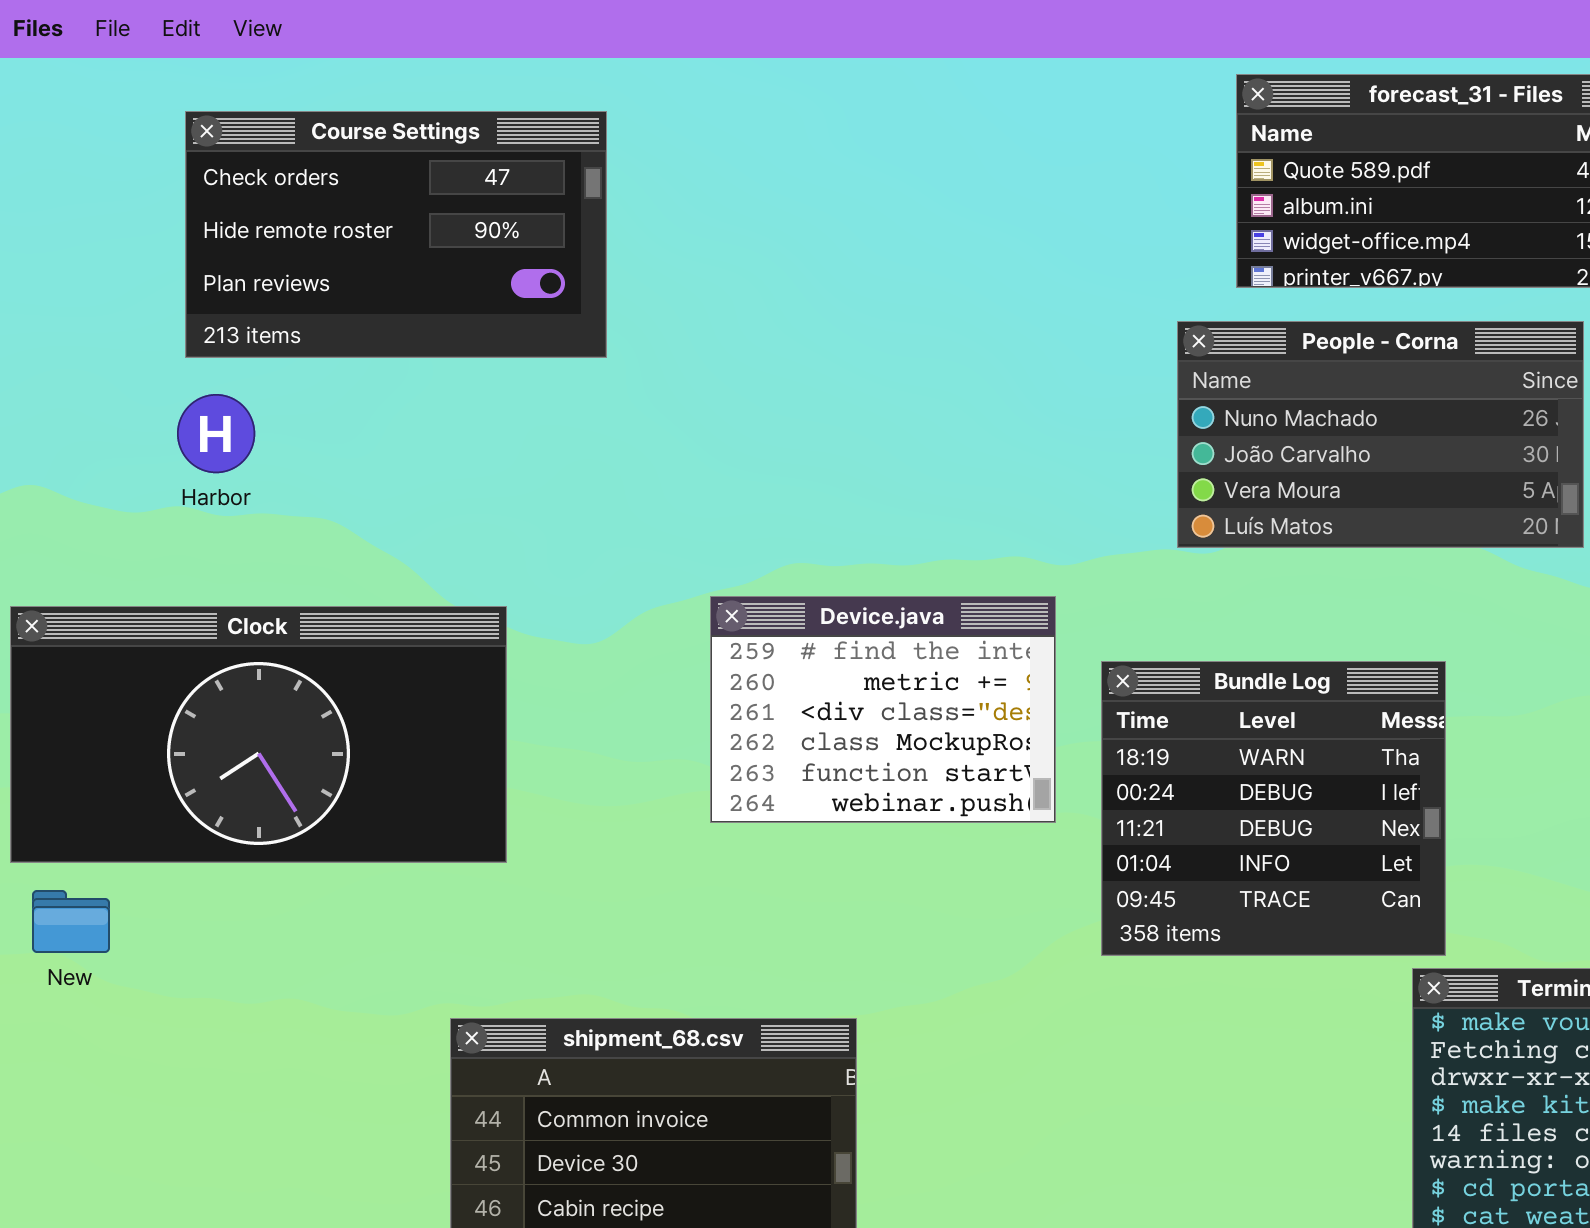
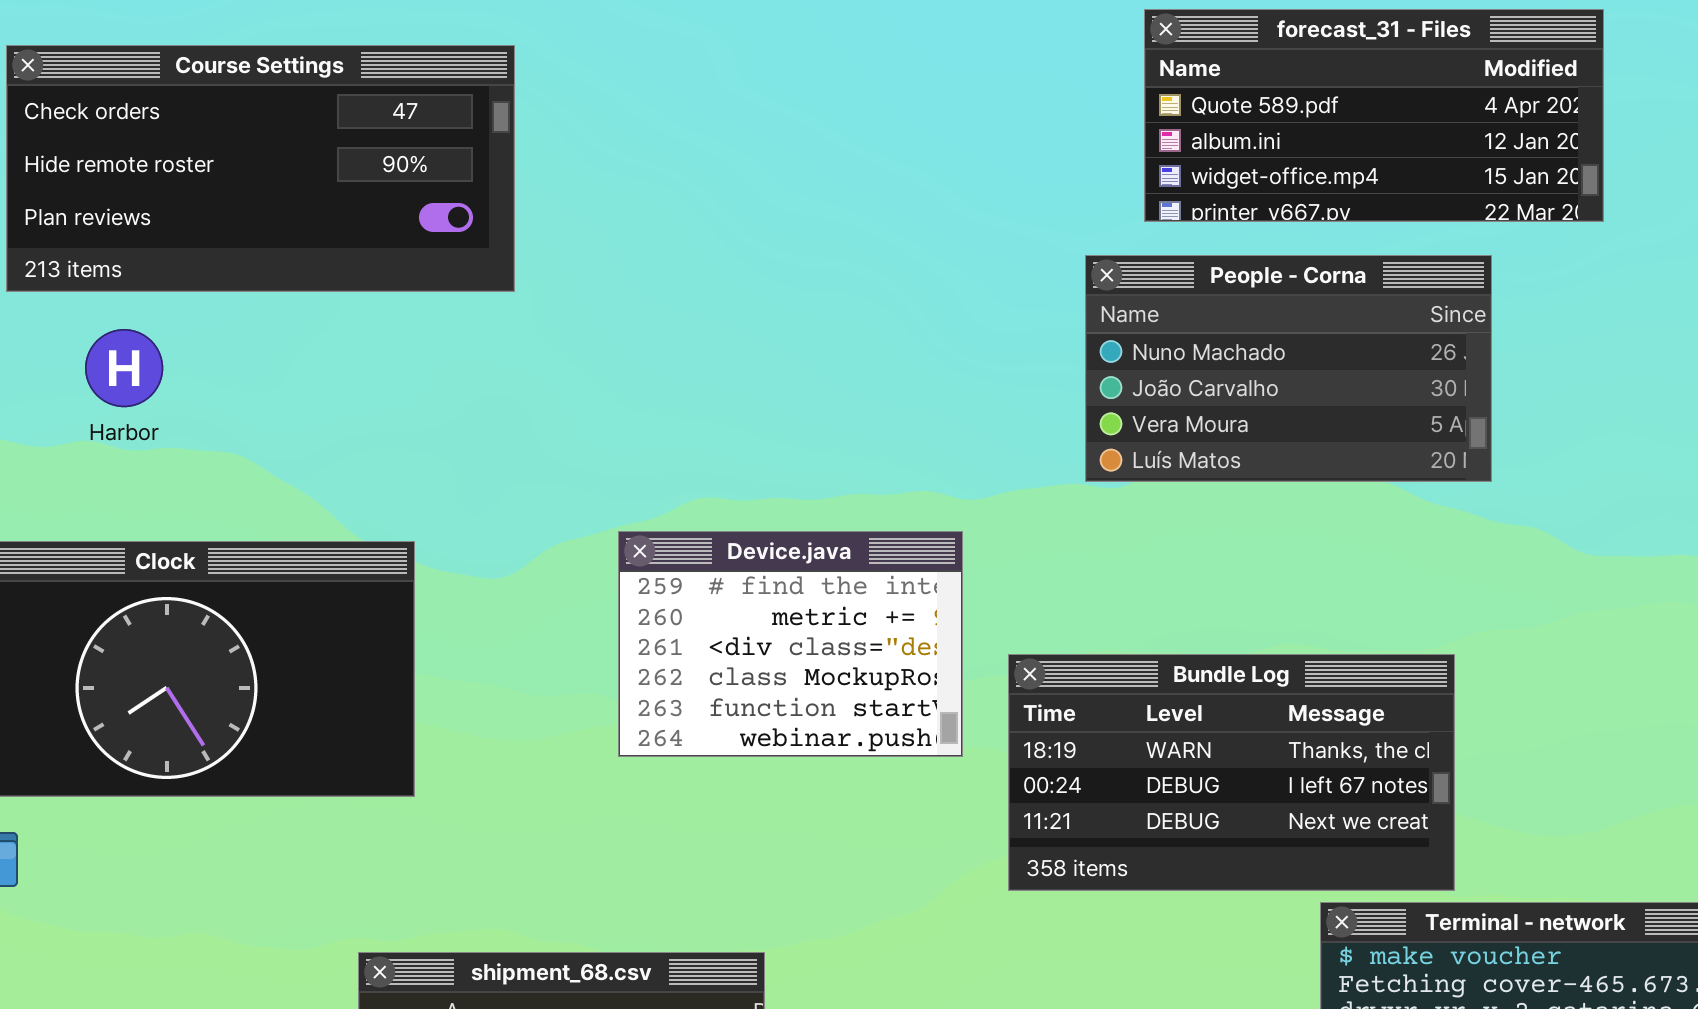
Course Settings: [185,111,607,358] -> [6,45,515,292], resized
Bundle Log: [1101,661,1446,956] -> [1008,654,1455,891], resized

